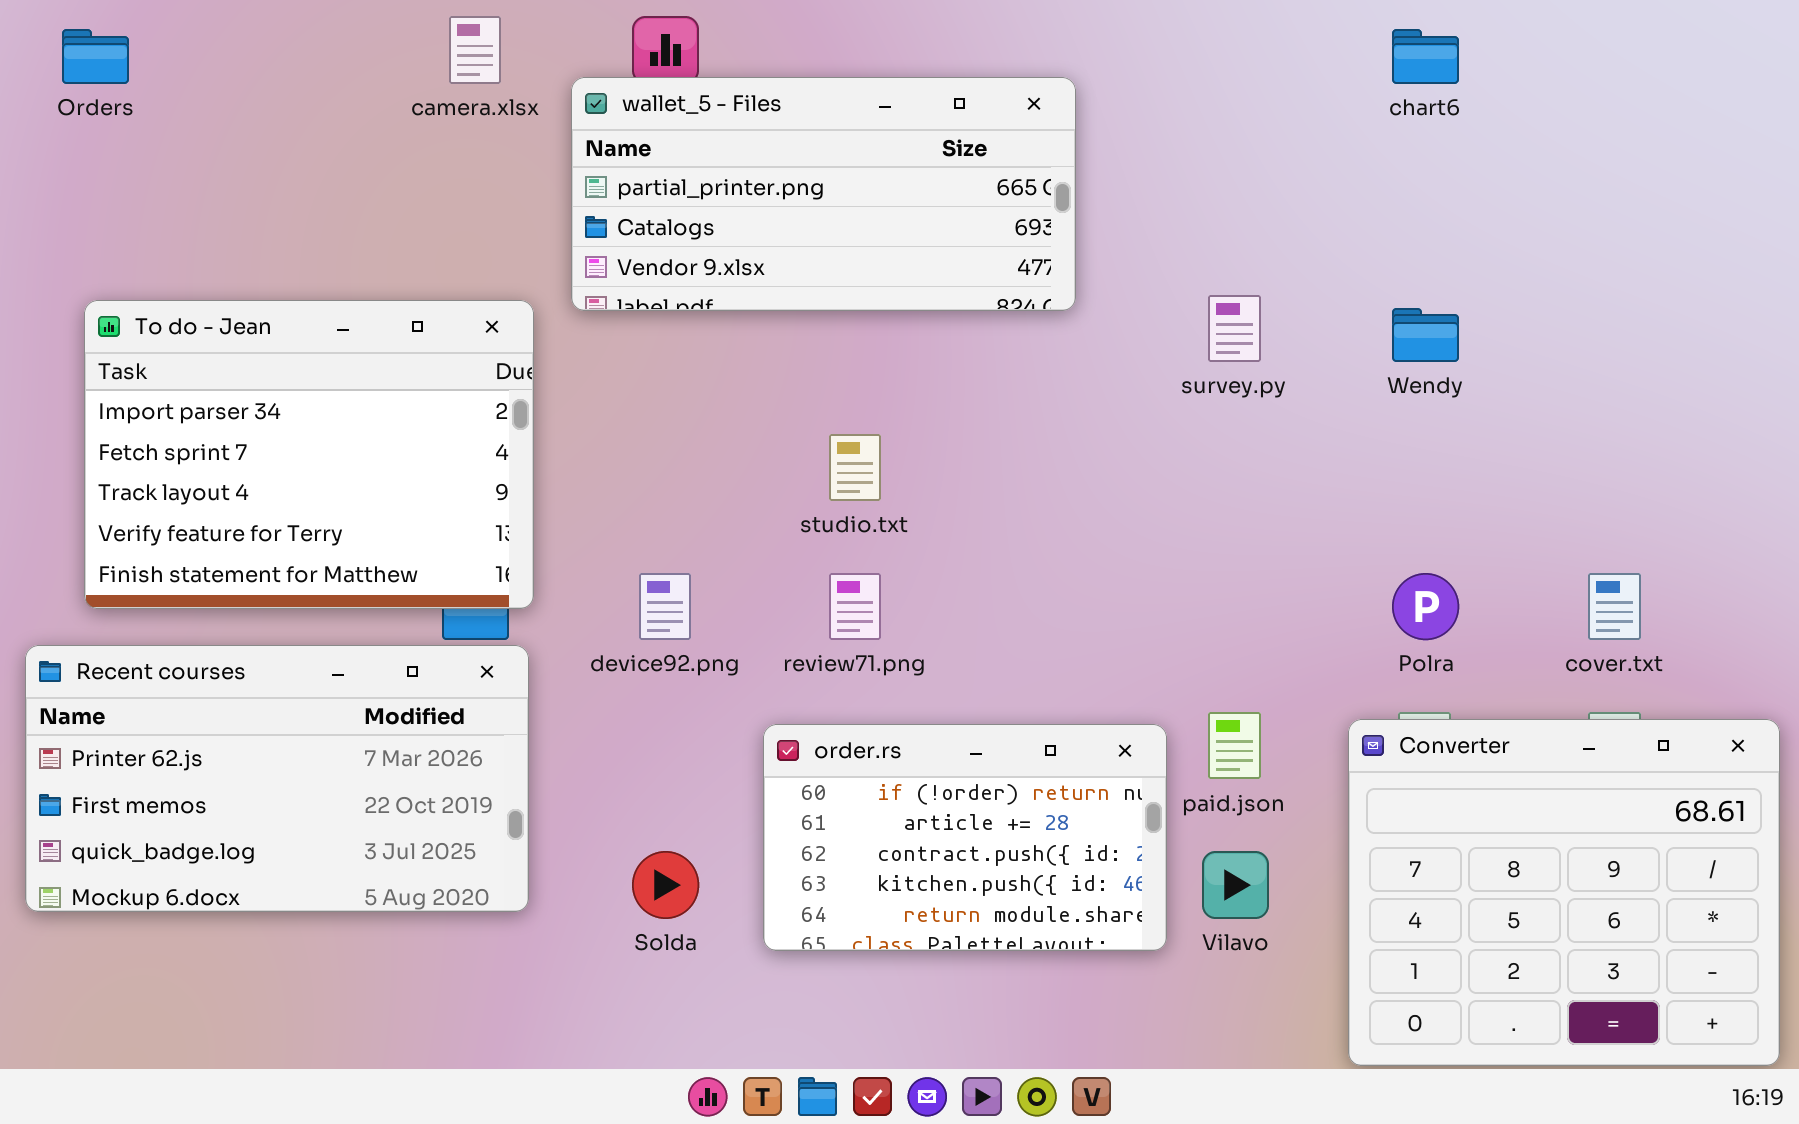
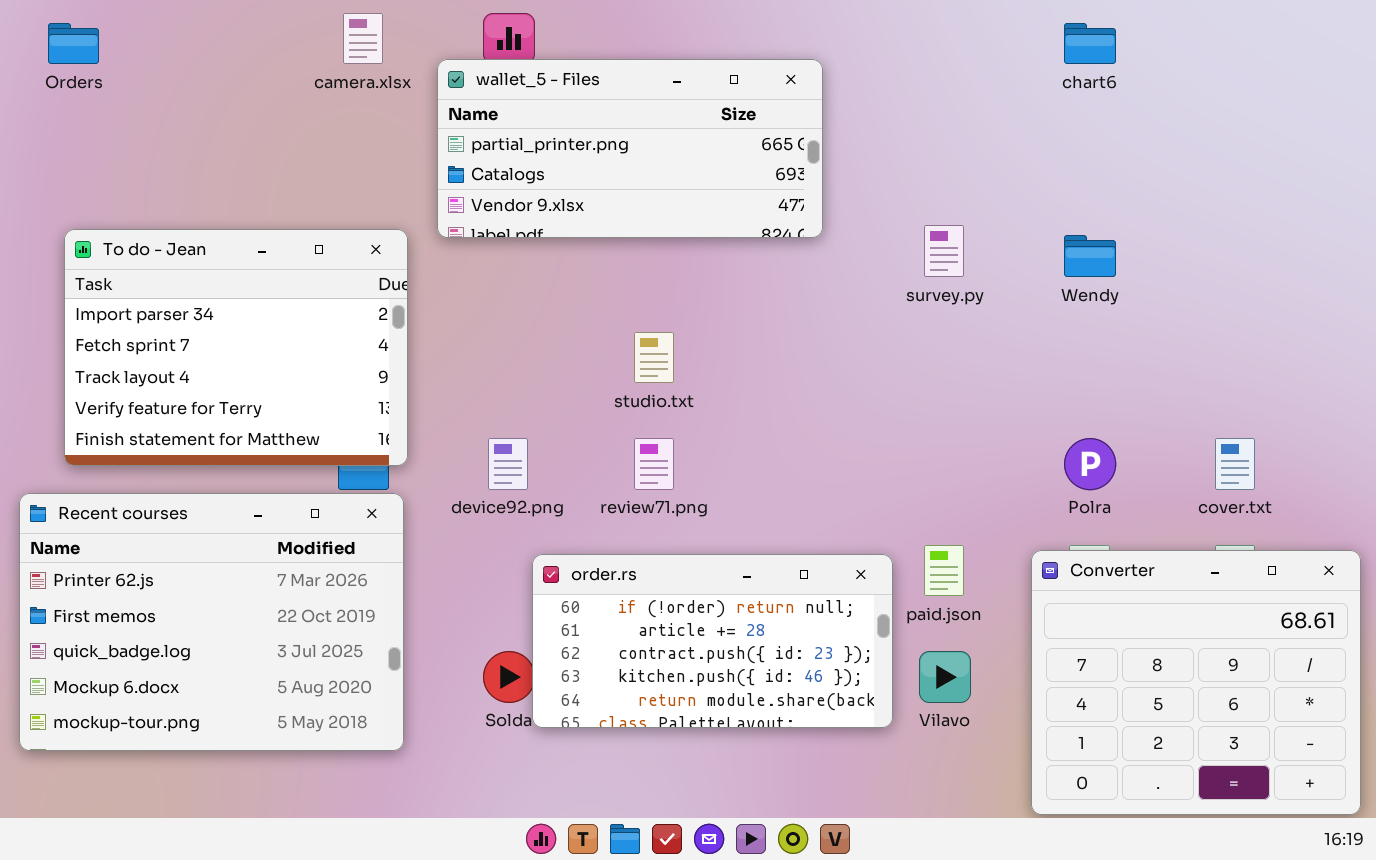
Recent courses: [25,645,529,912] -> [19,493,404,751], resized
order.rs: [763,724,1167,951] -> [532,554,893,728], resized

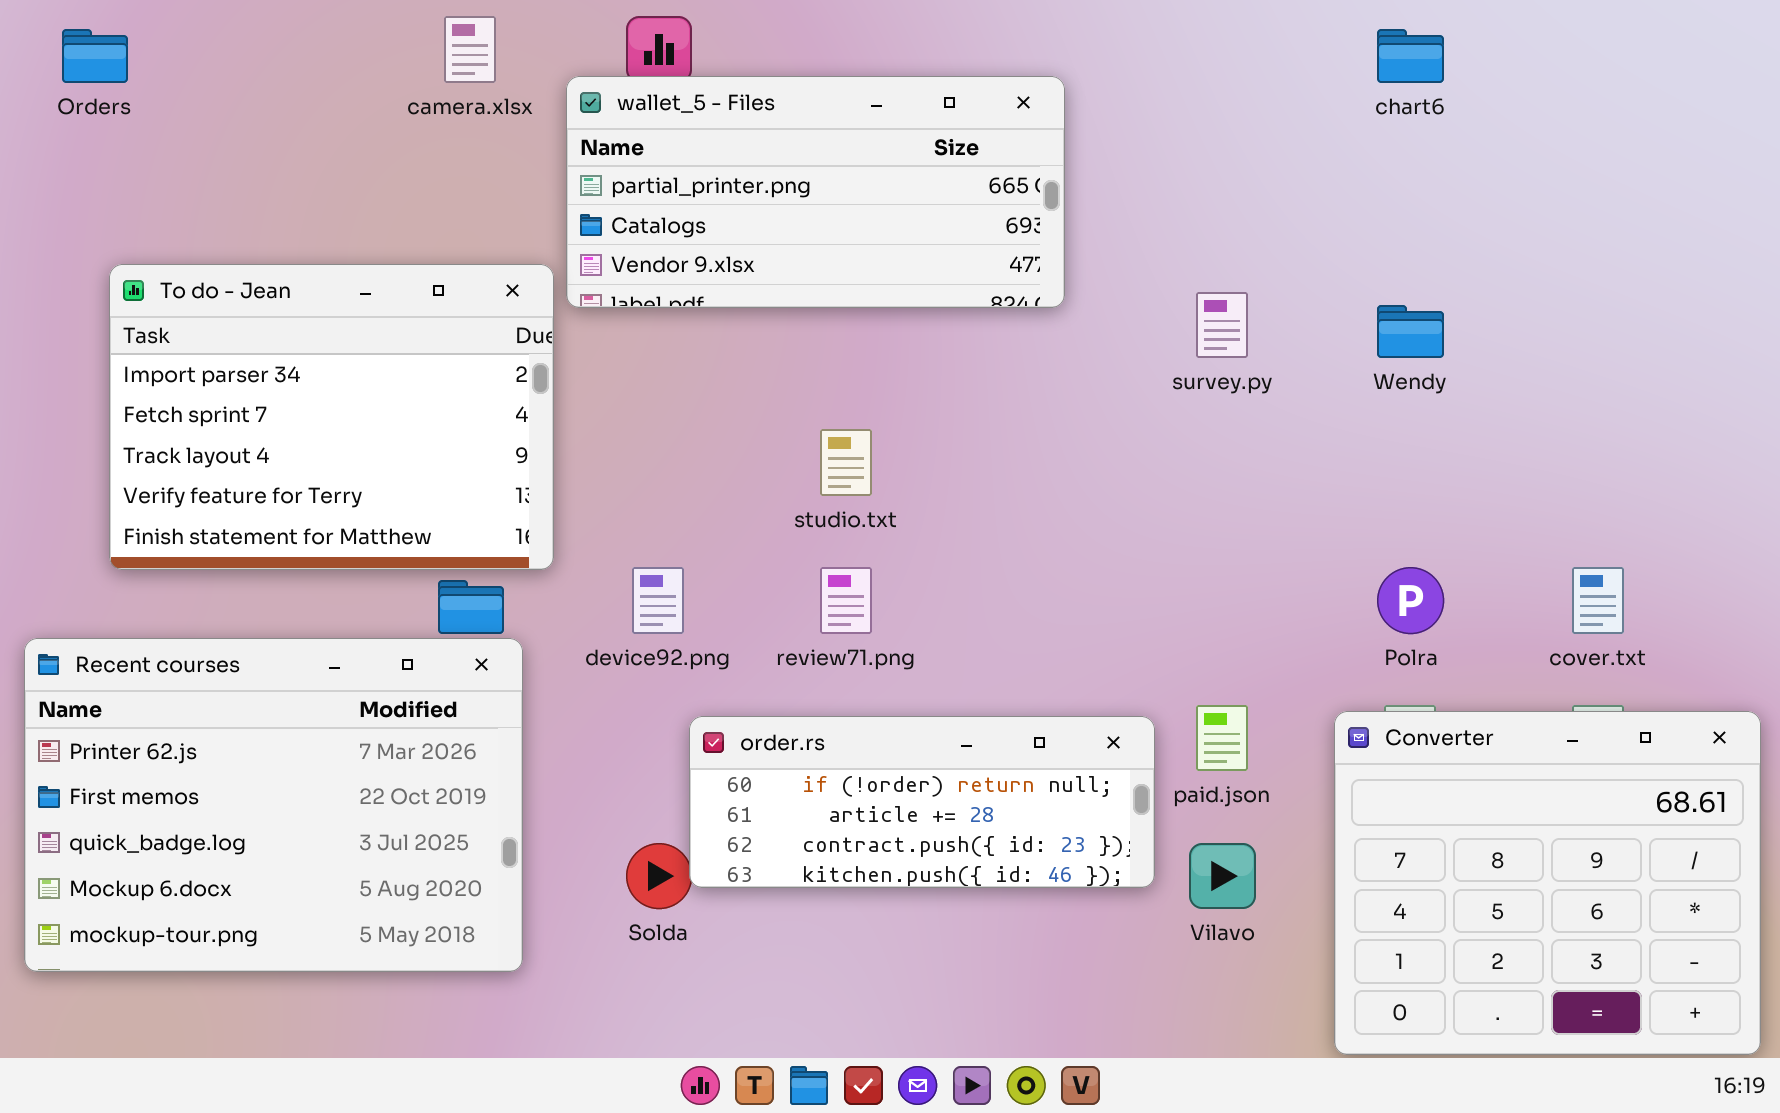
To do - Jean: [64,229,408,466] -> [109,264,554,570], moved
order.rs: [532,554,893,728] -> [689,716,1155,888], resized

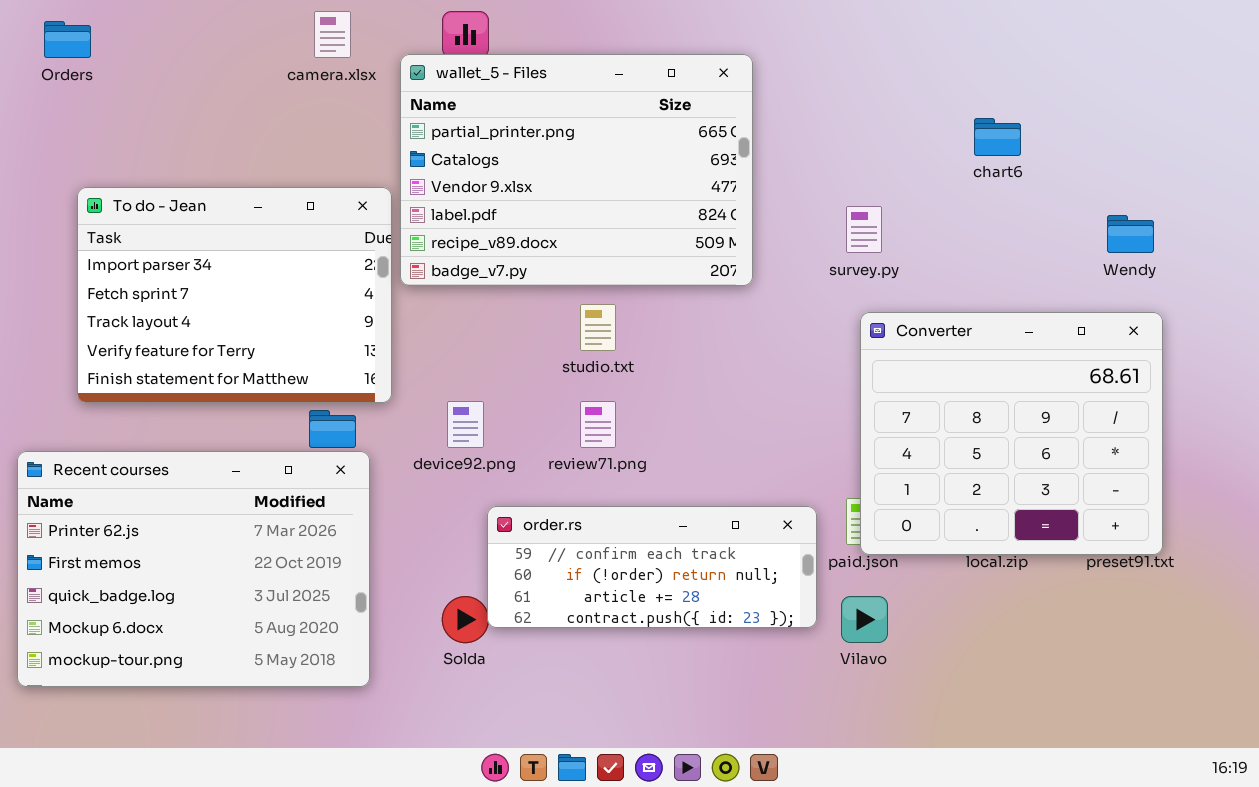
chart6: [1377,29,1444,83] -> [974,118,1021,156], moved
wallet_5 - Files: [566,76,1065,308] -> [400,54,753,286], resized
Wendy: [1377,305,1444,358] -> [1107,215,1154,253], moved
Converter: [1334,711,1761,1055] -> [860,312,1163,555], moved
order.rs: [689,716,1155,888] -> [487,506,817,628], scrolled up 1 row

